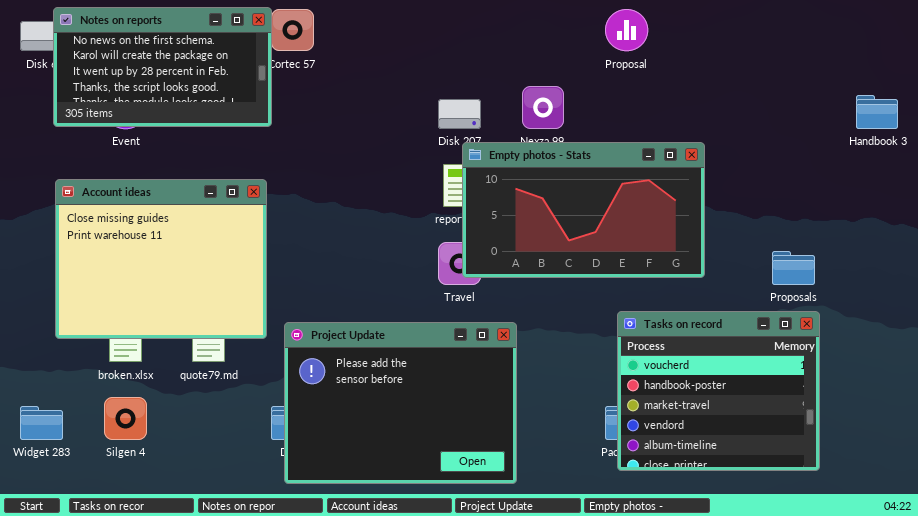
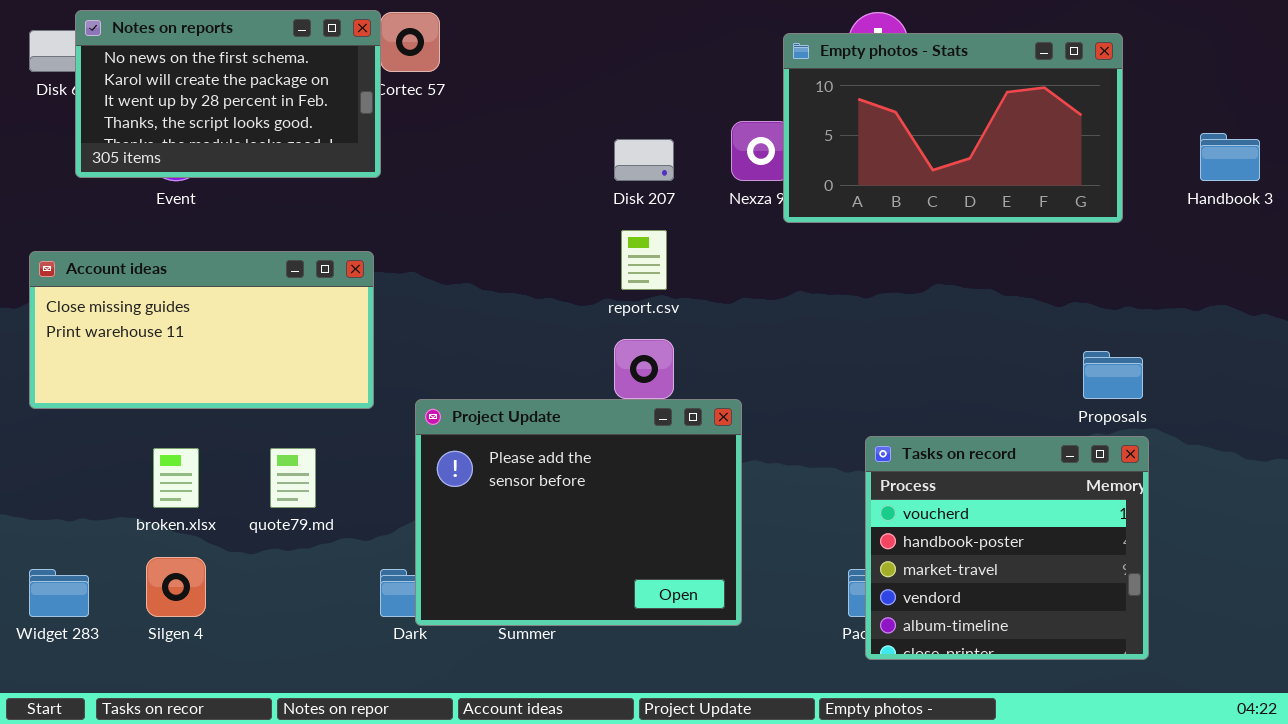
Empty photos - Stats: [462,142,705,278] -> [783,33,1123,223], moved
Account ideas: [55,179,267,339] -> [29,251,374,409], resized
Project Update: [284,322,517,484] -> [415,399,742,626], moved

